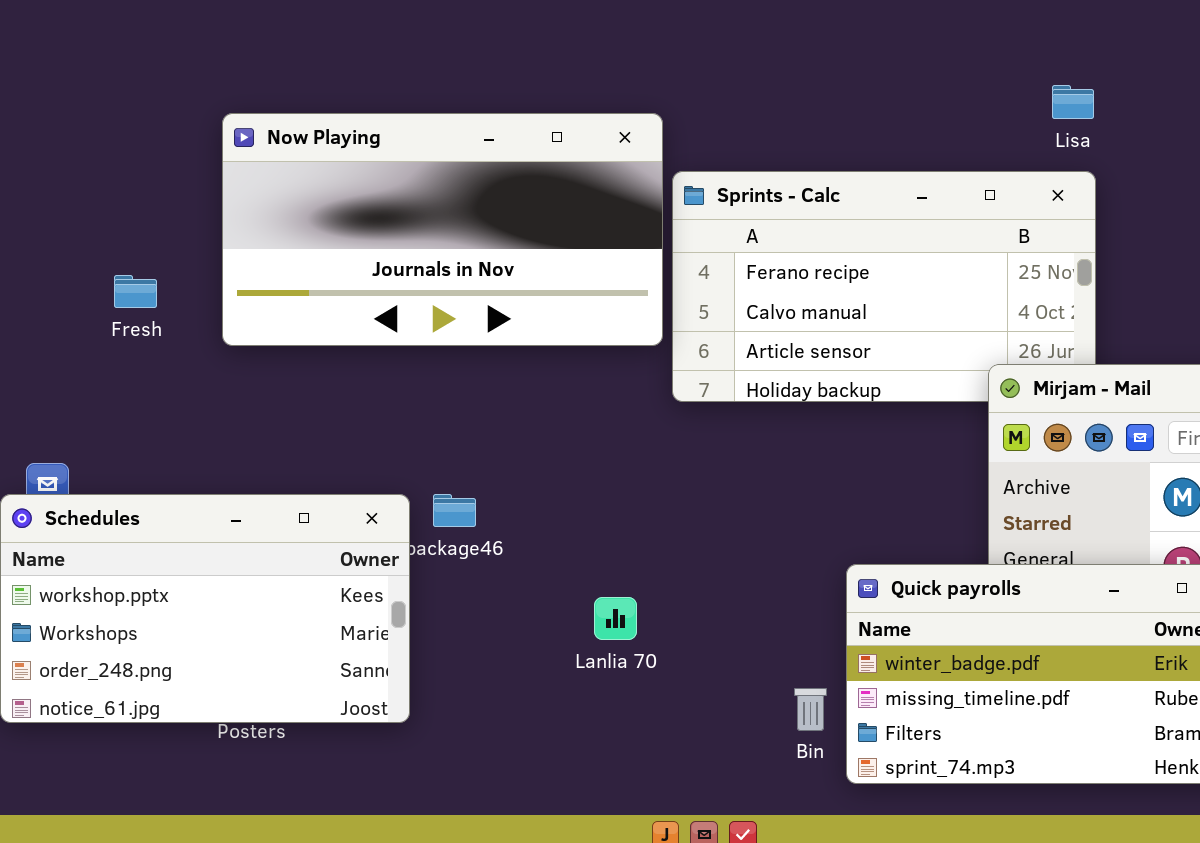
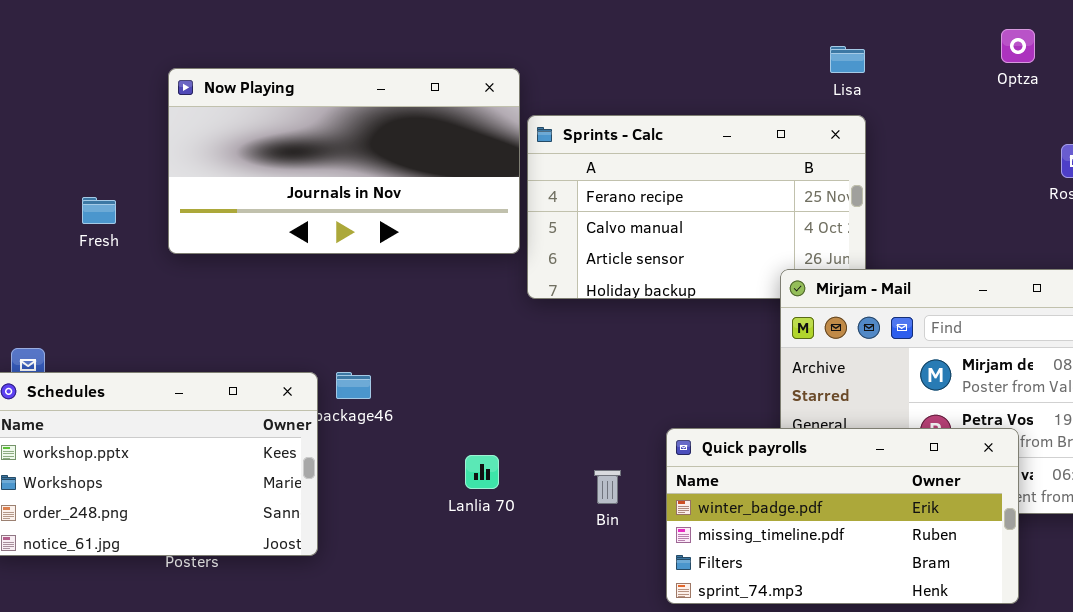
Bin: [794,688,827,731] -> [594,470,621,504], moved

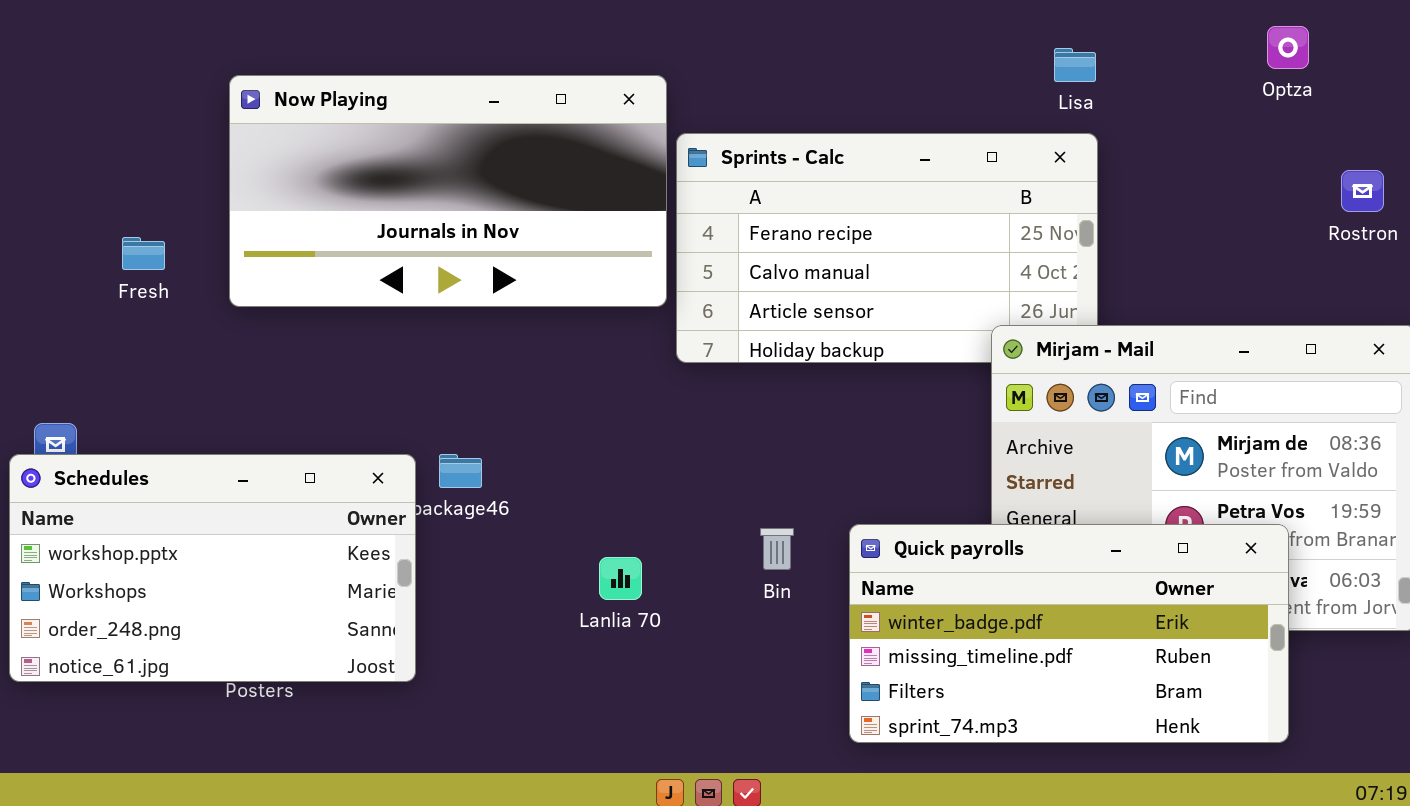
Bin: [594,470,621,504] -> [760,528,794,570], moved

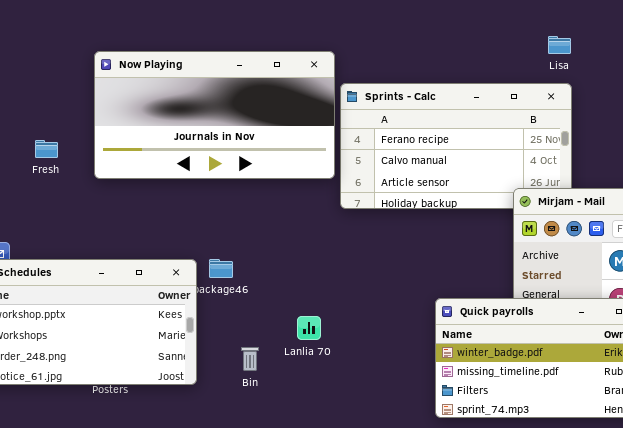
Bin: [760,528,794,570] -> [241,347,259,371], moved

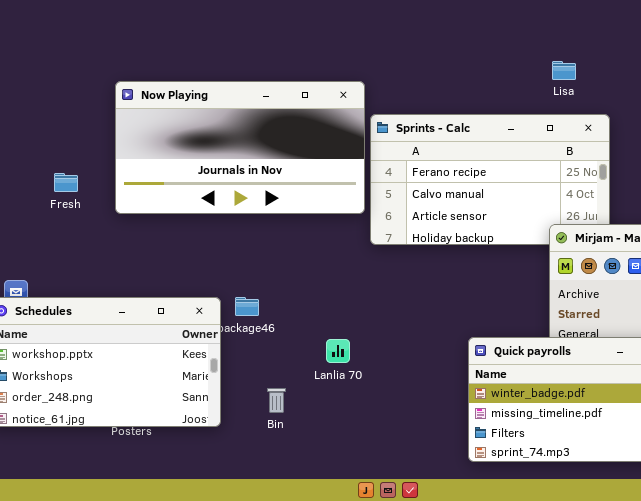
Lisa: [548,36,571,54] -> [552,61,576,80], moved
Lanlia 70: [297,316,321,340] -> [326,339,350,363], moved

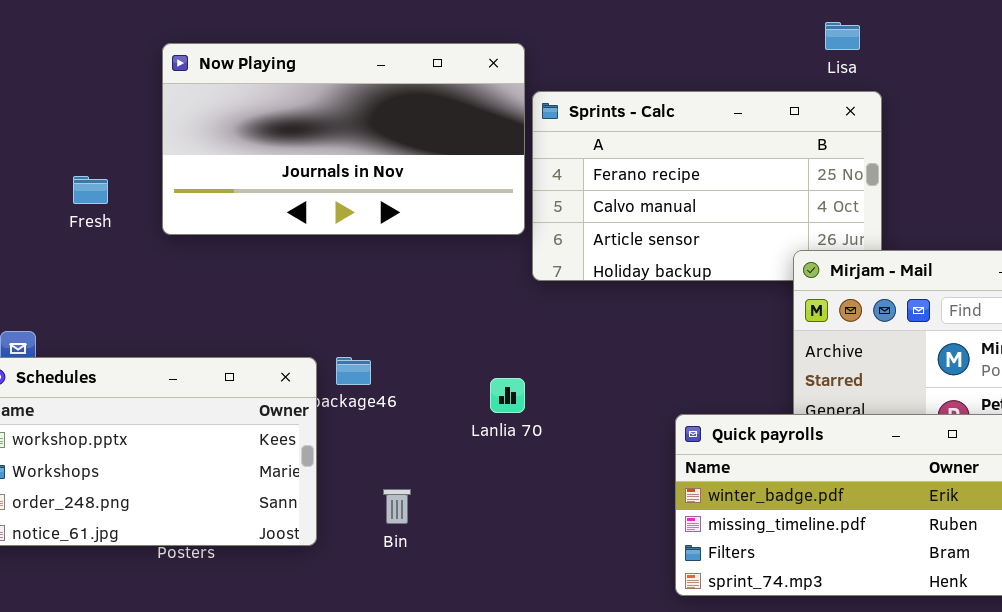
Lisa: [552,61,576,80] -> [825,22,860,50], moved
Lanlia 70: [326,339,350,363] -> [490,378,525,413], moved

